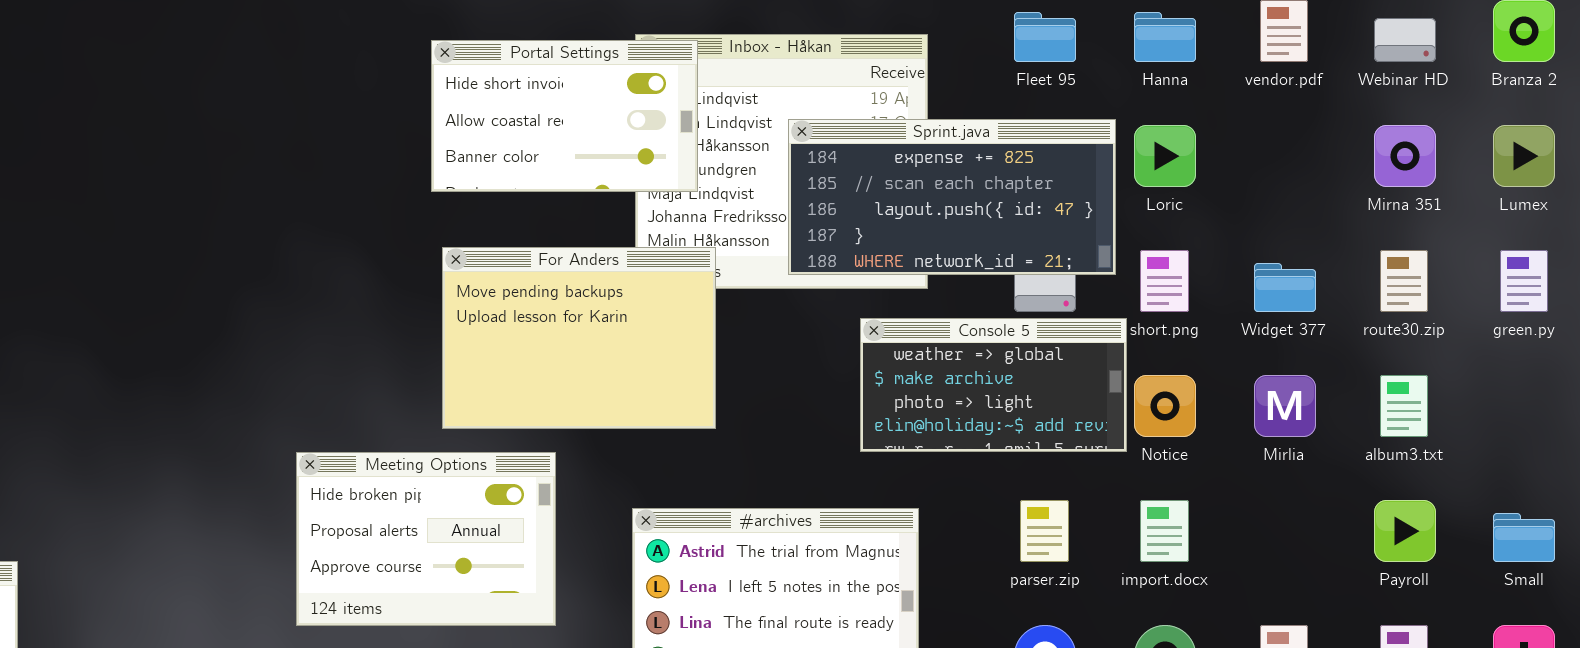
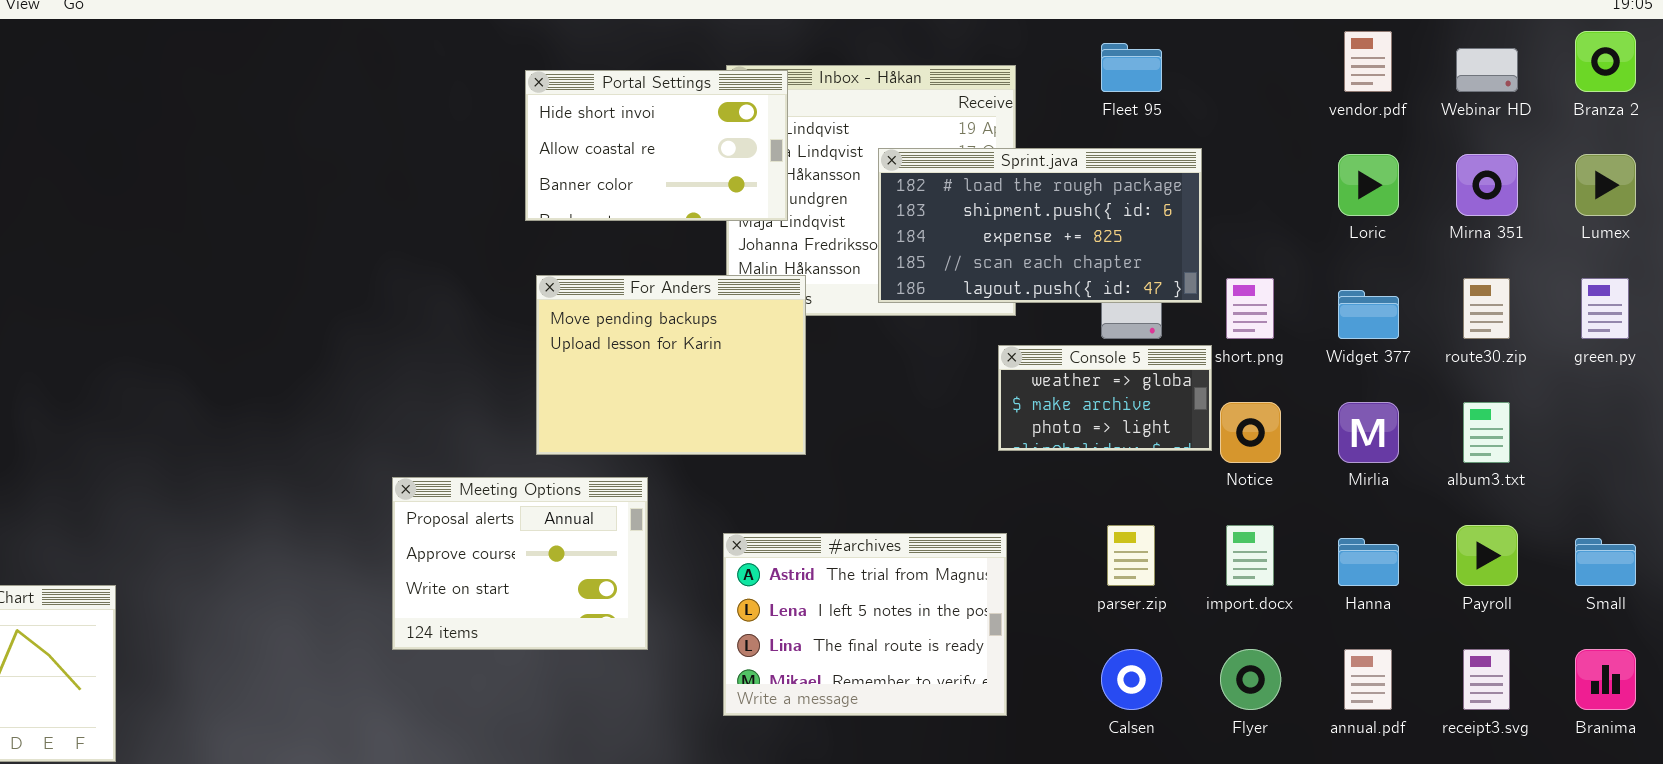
Hanna: [1134,12,1196,62] -> [1338,538,1399,586], moved
Sprint.java: [788,119,1116,275] -> [878,148,1202,303], scrolled up 2 rows
Loric: [1134,125,1196,187] -> [1338,154,1399,216], moved
Console 5: [860,318,1127,452] -> [998,345,1212,451], resized
Meeting Options: [296,452,556,626] -> [392,477,648,650], scrolled down 1 row

